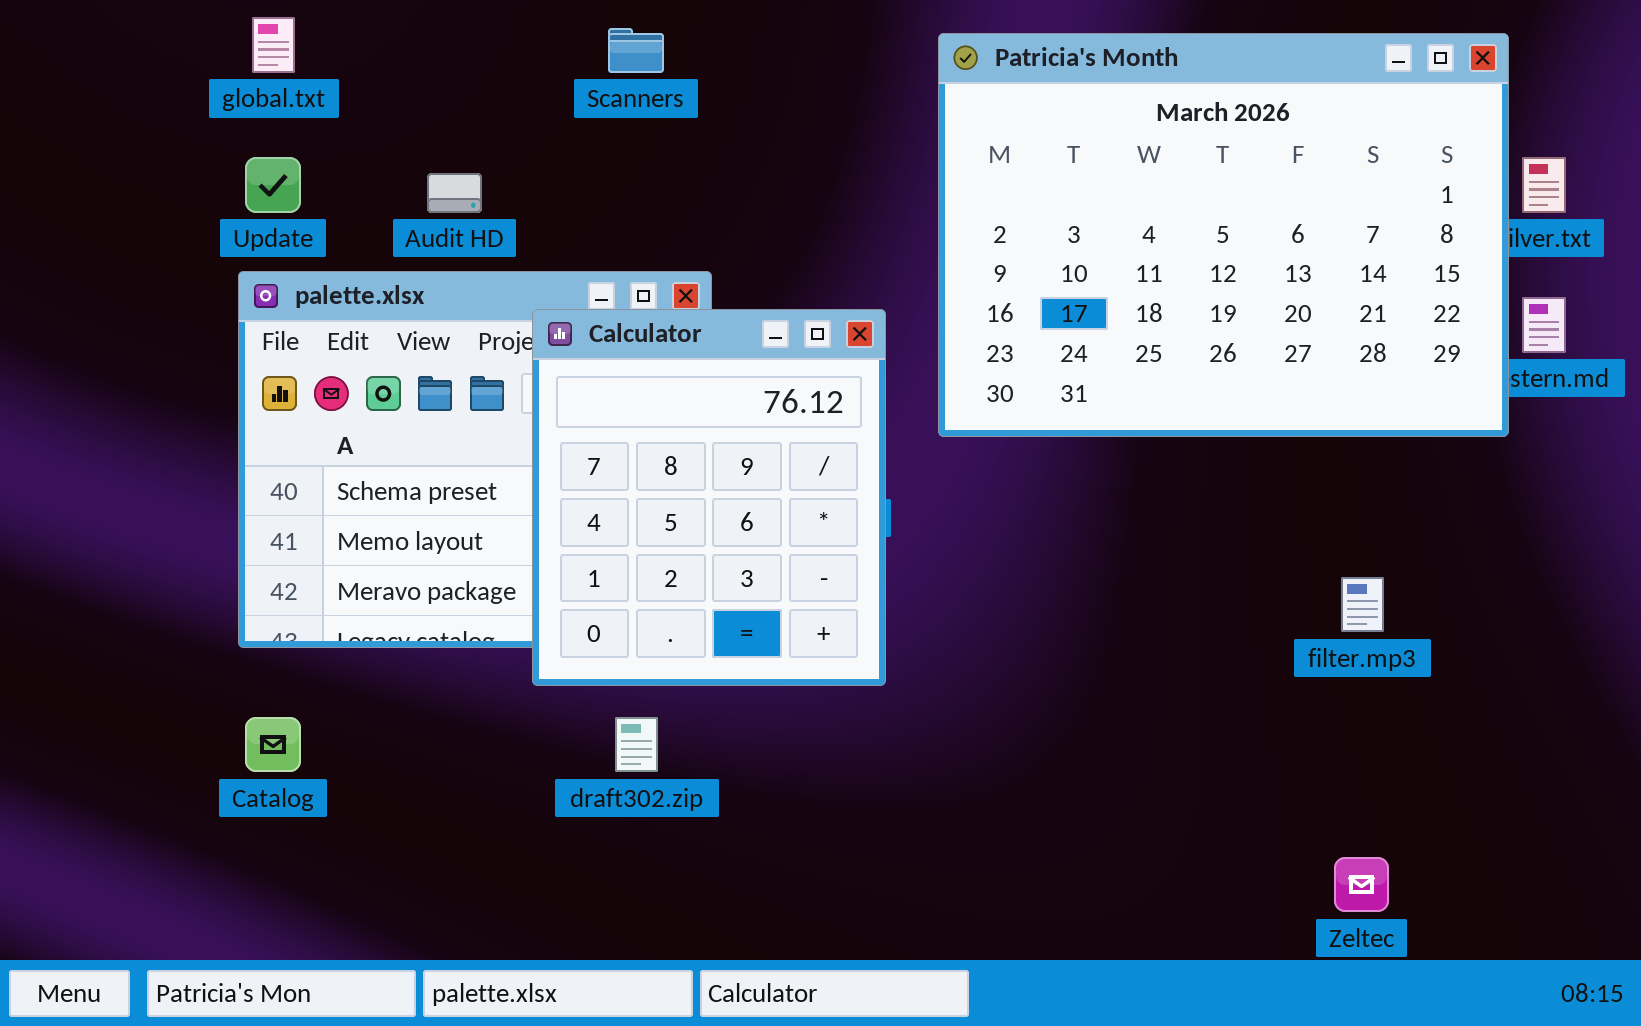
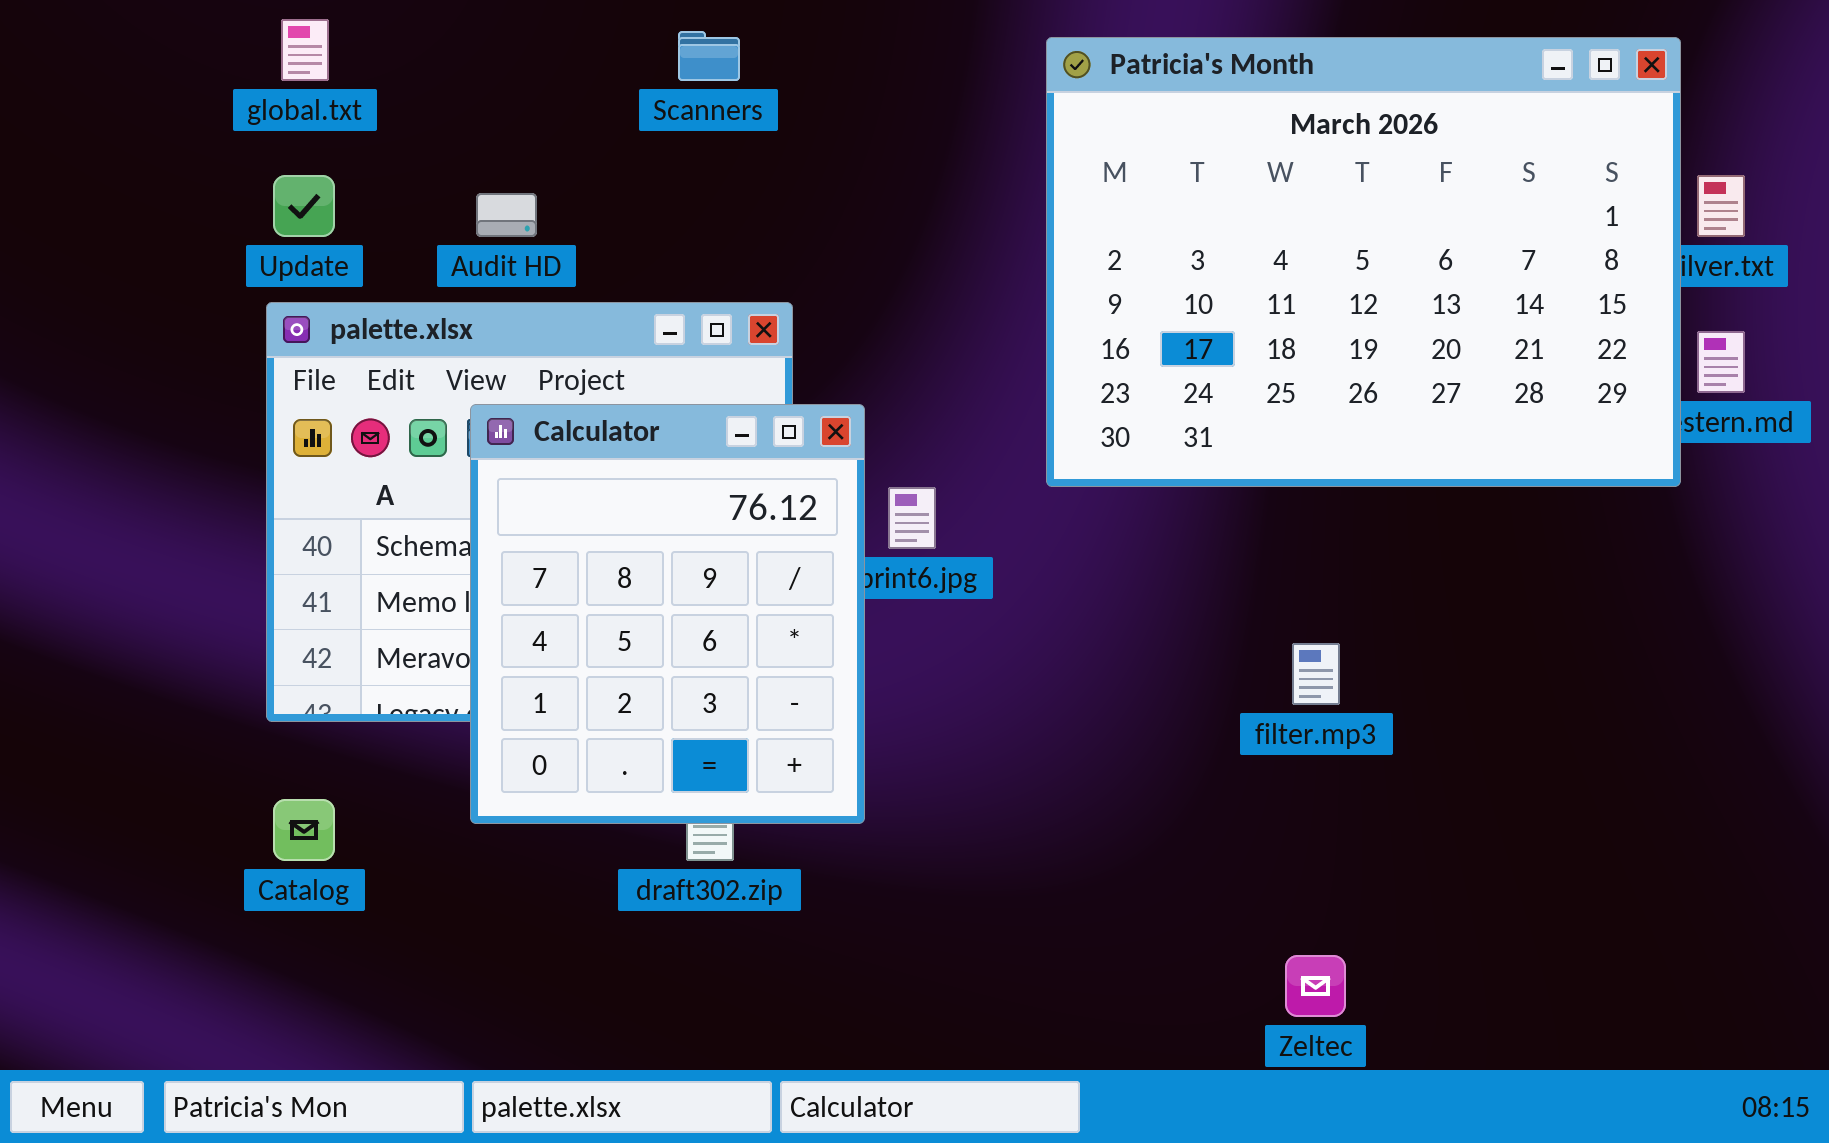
Calculator: [532,309,886,686] -> [470,404,865,824], moved
filter.mp3: [1341,577,1384,632] -> [1292,643,1340,705], moved
Zeltec: [1334,857,1389,912] -> [1285,955,1346,1017], moved

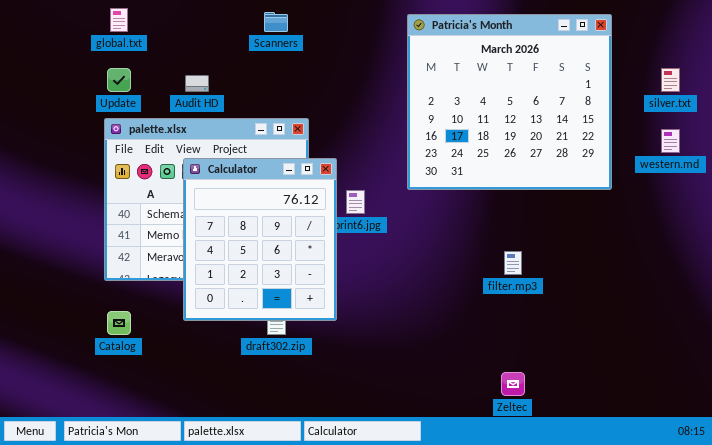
Patricia's Month: [1046,37,1681,487] -> [407,14,612,190], resized

